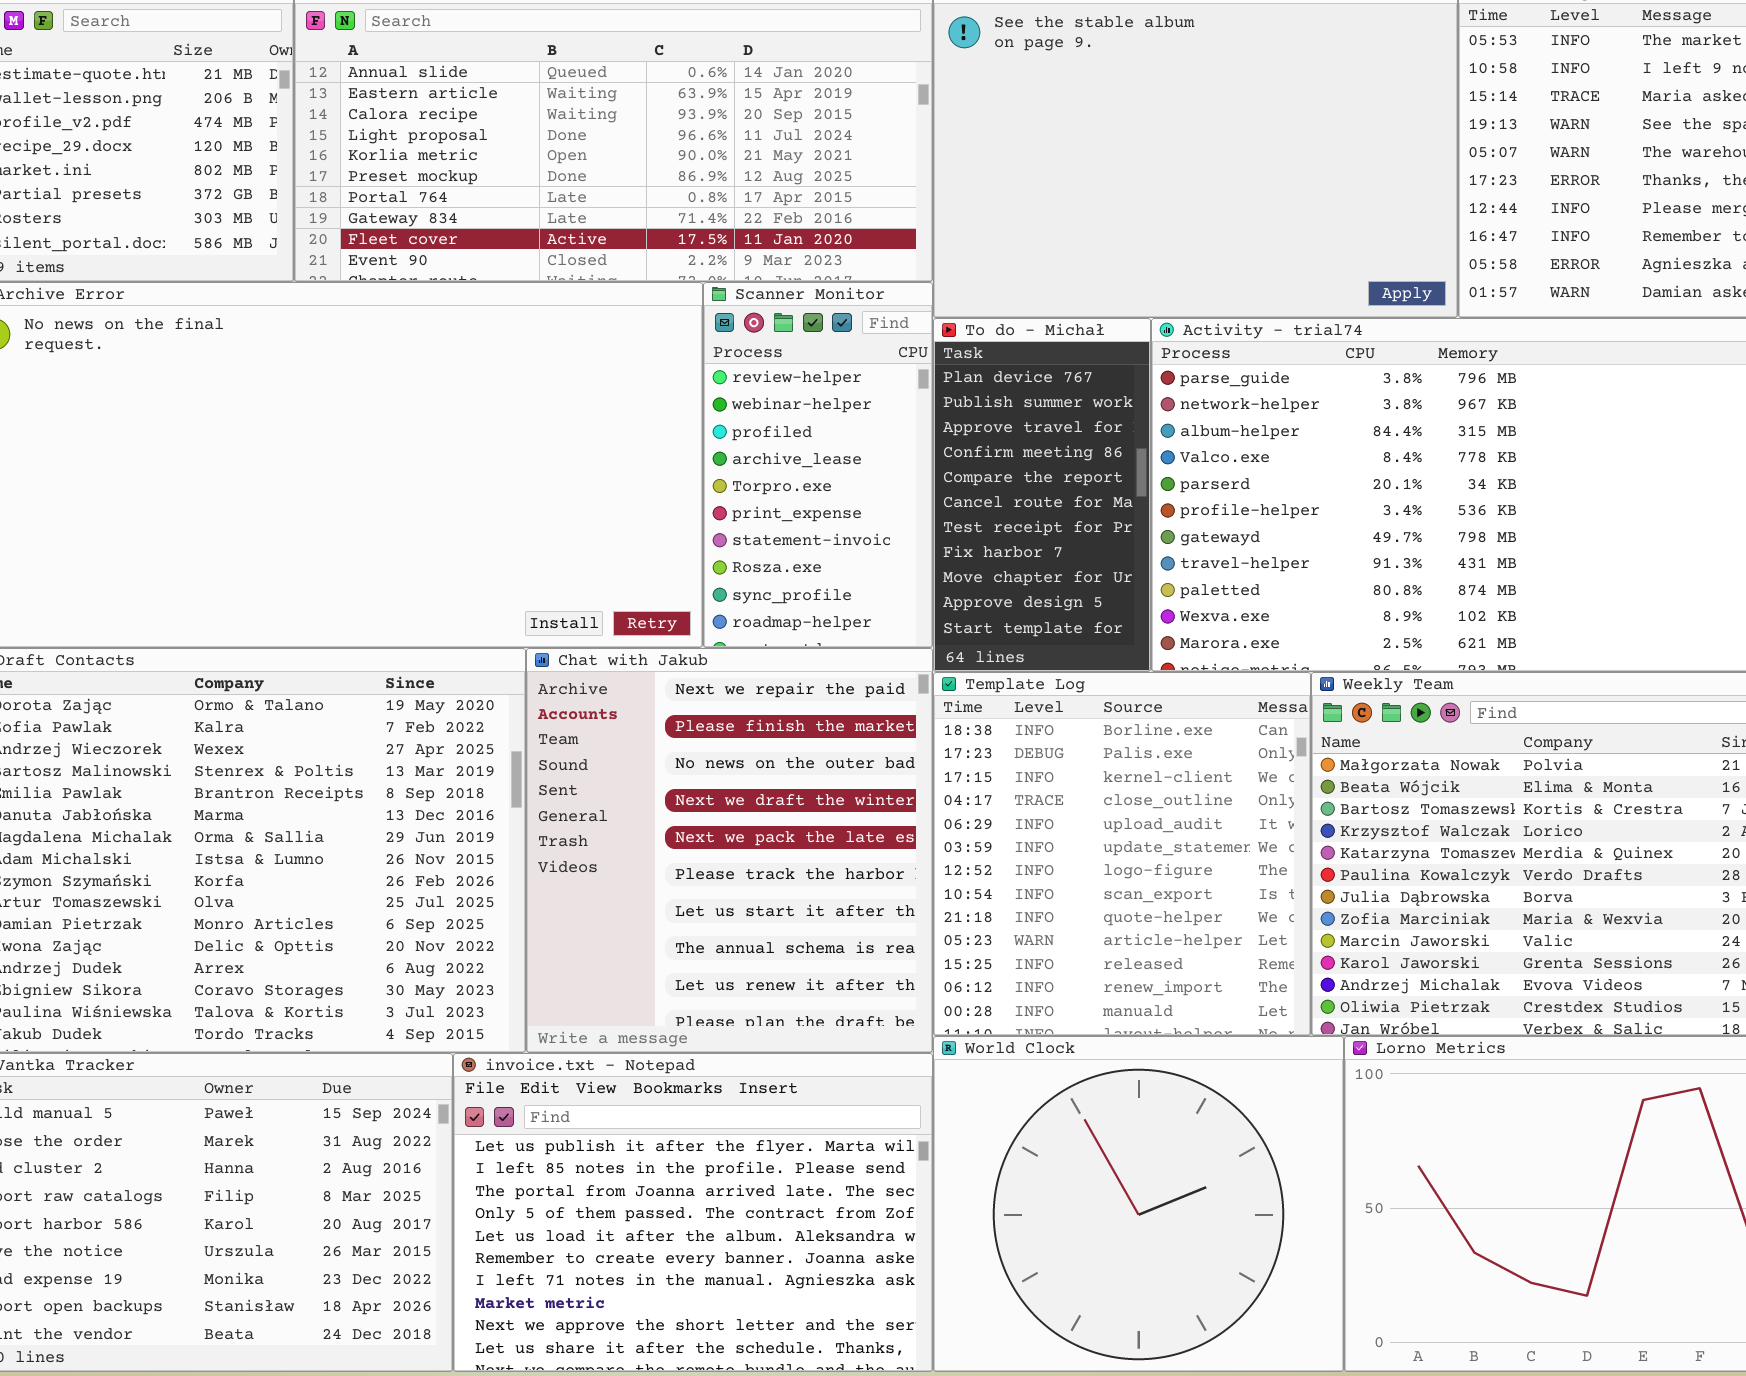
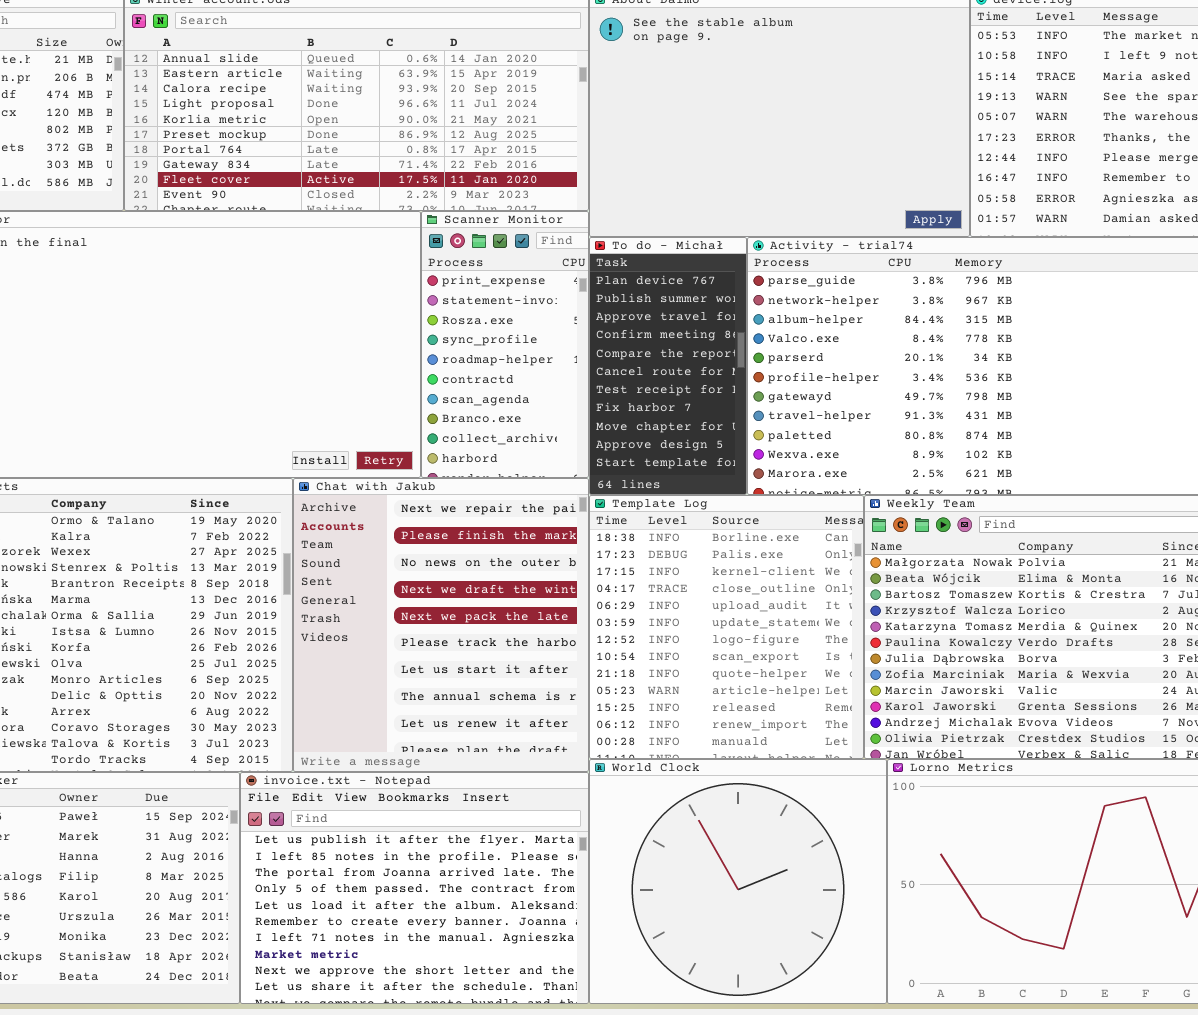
Scanner Monitor: [703,282,933,648] -> [421,211,589,478], scrolled down 5 rows

